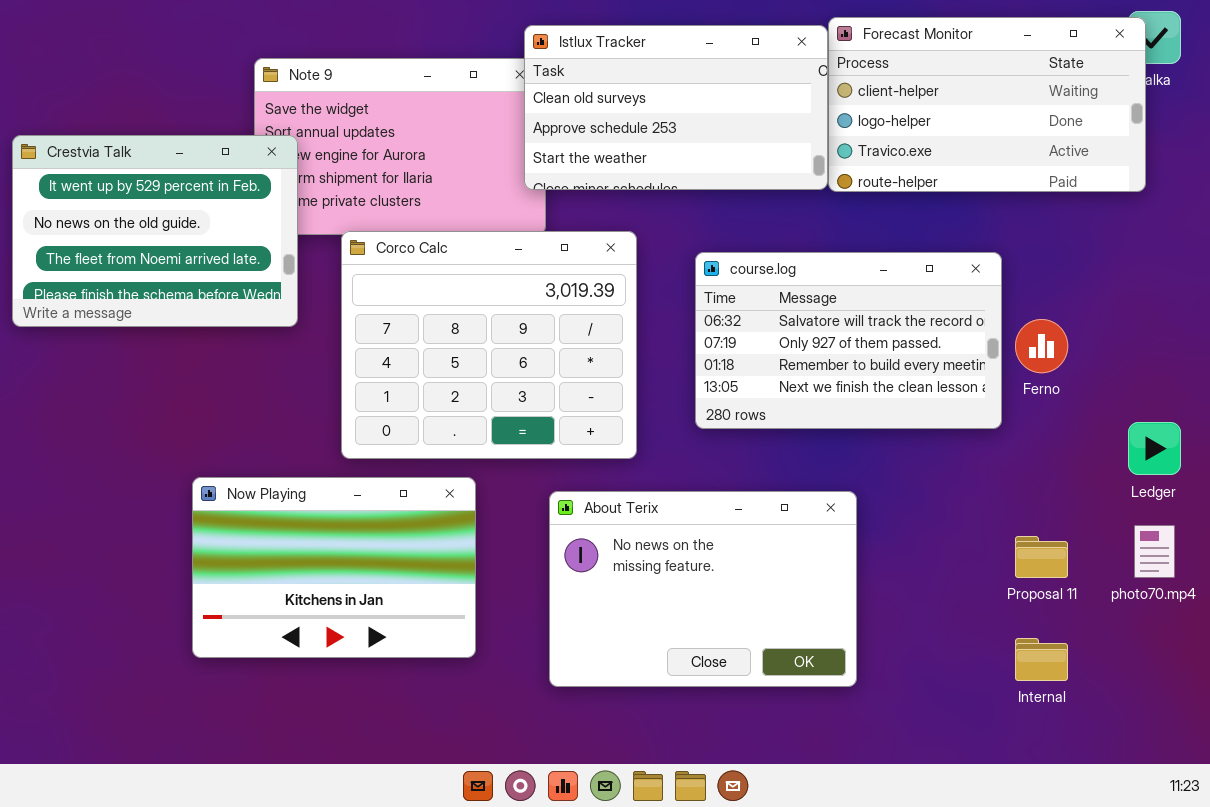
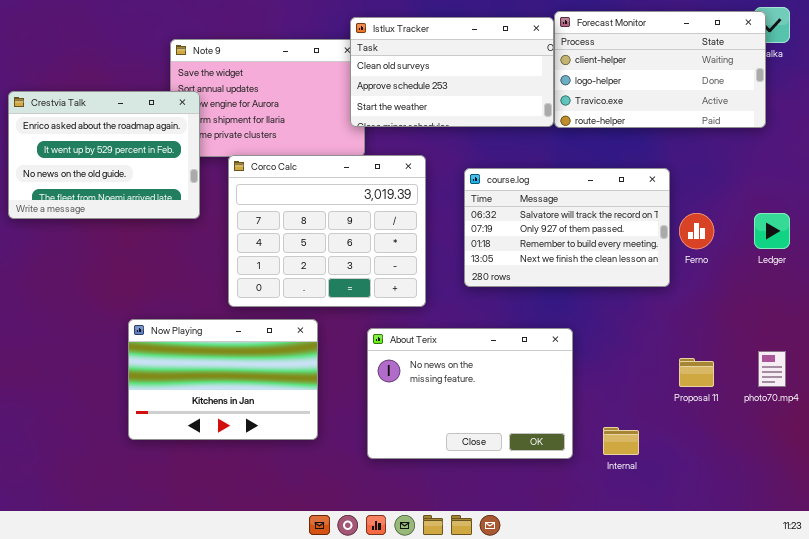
Crestvia Talk: [12,135,298,327] -> [8,91,200,219], scrolled up 1 row
Ledger: [1128,422,1181,475] -> [754,213,790,249], moved
Internal: [1015,638,1068,681] -> [603,427,639,455], moved

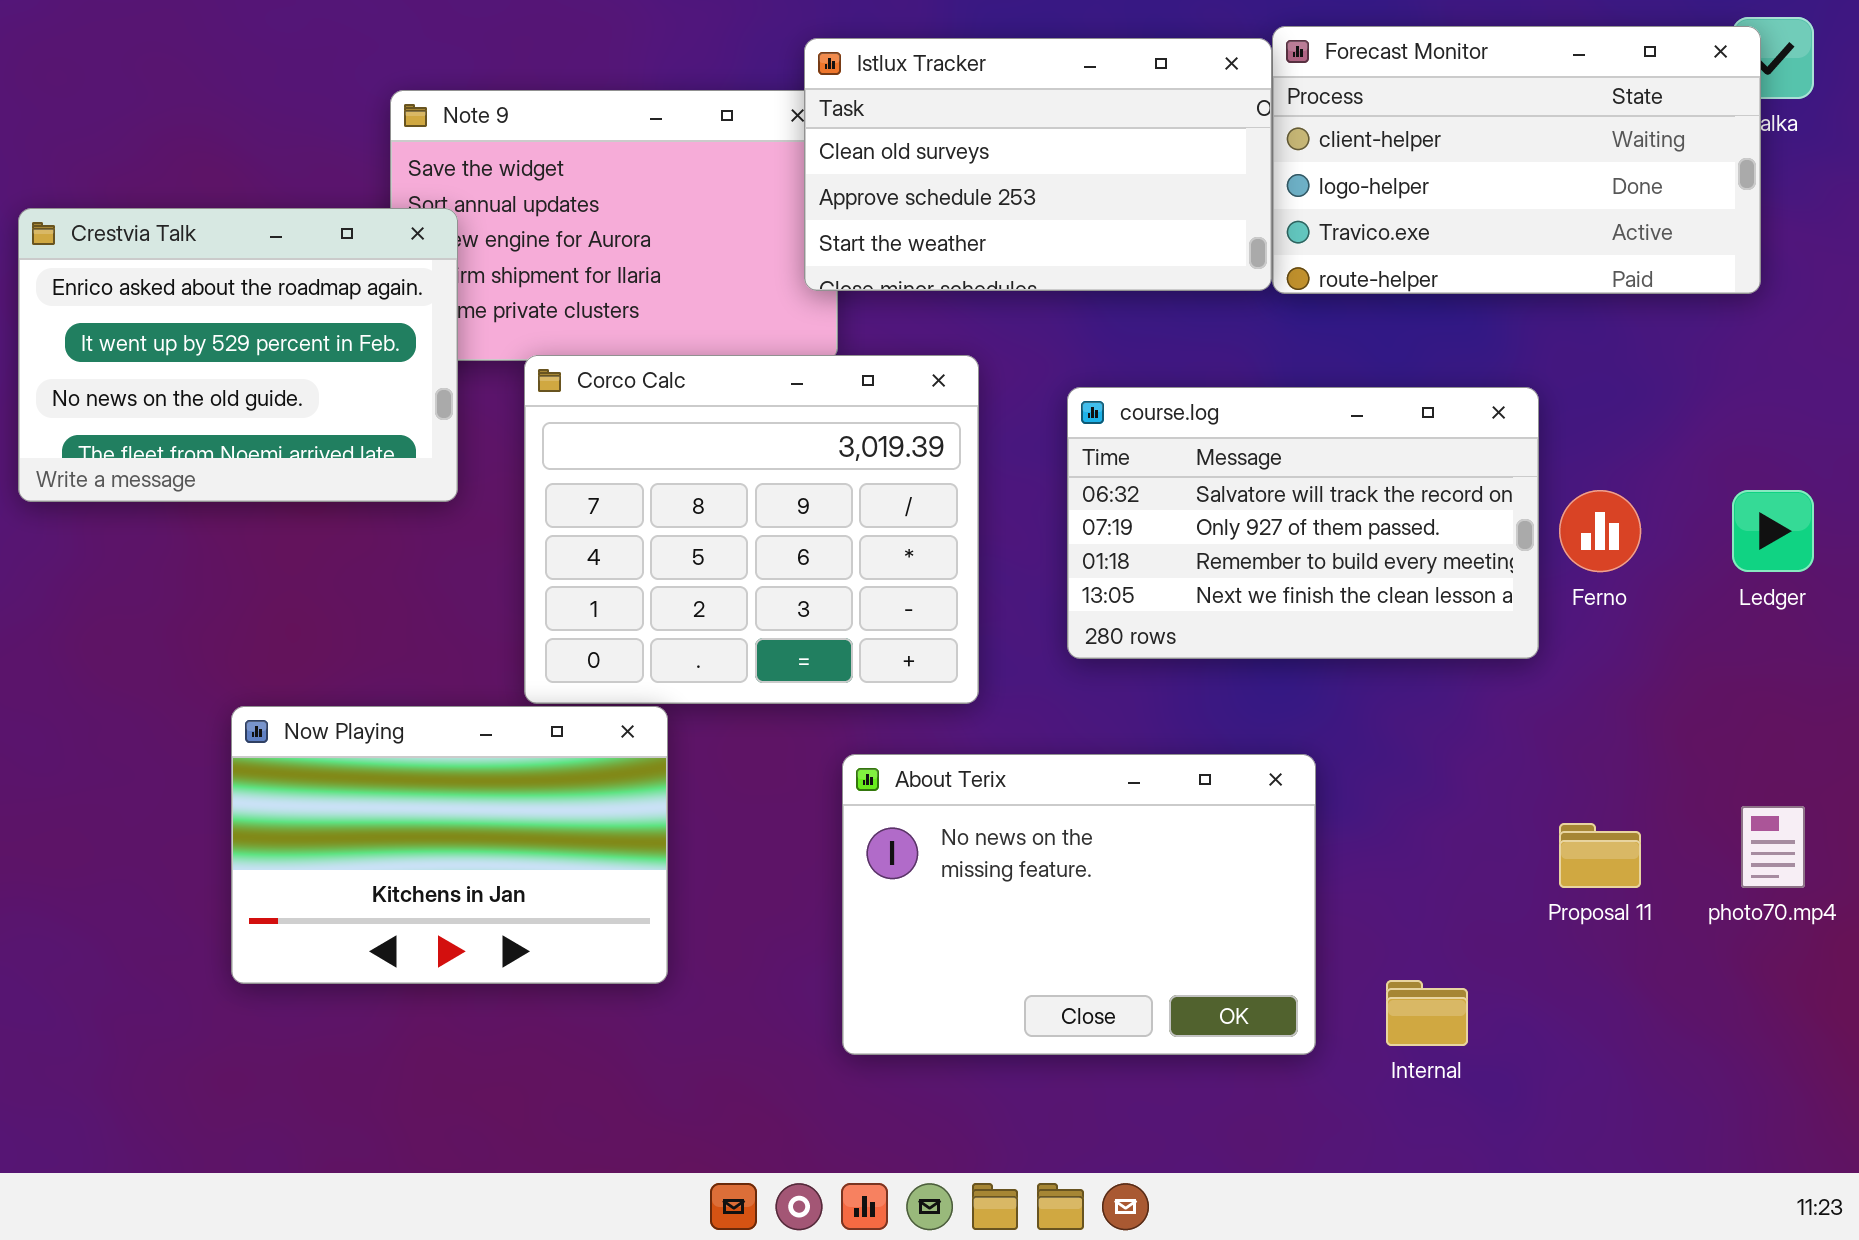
Now Playing: [128,319,318,440] -> [231,706,668,984], moved

